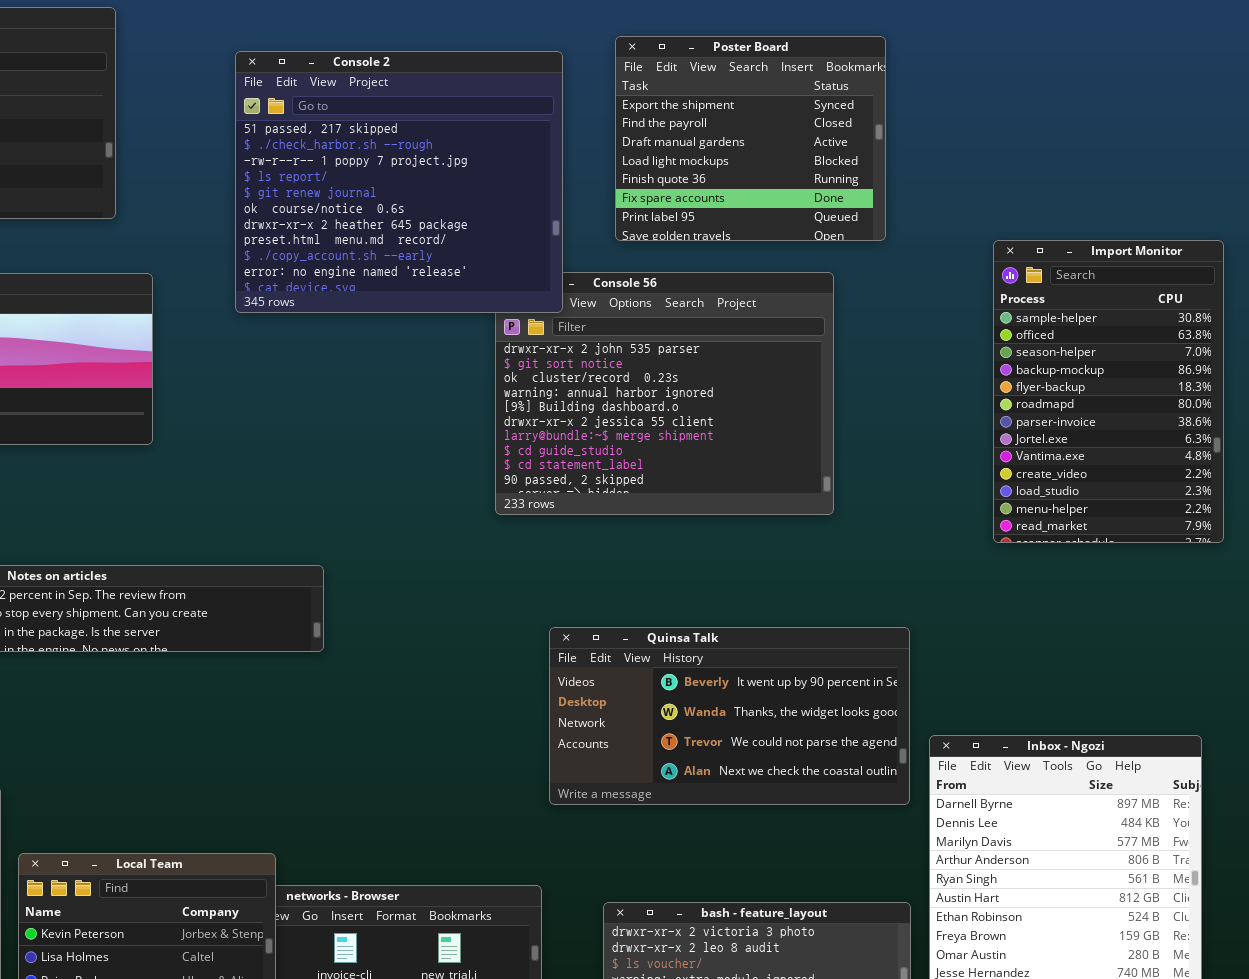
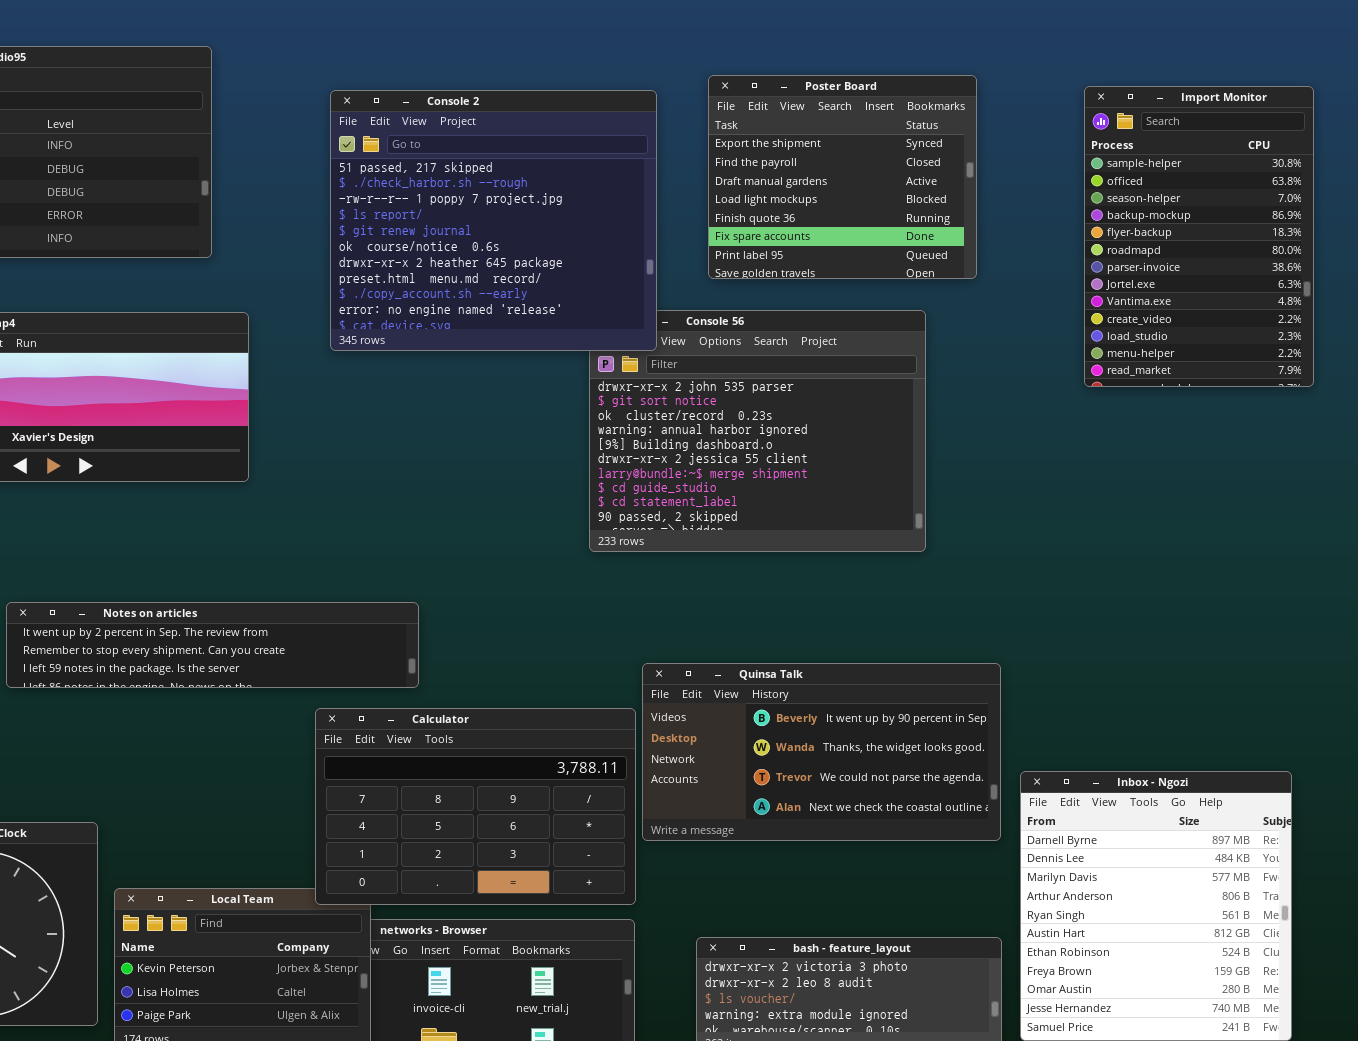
Import Monitor: [993,240,1224,543] -> [1084,86,1314,387], moved
Calculator: none -> [315,708,636,905], opened

